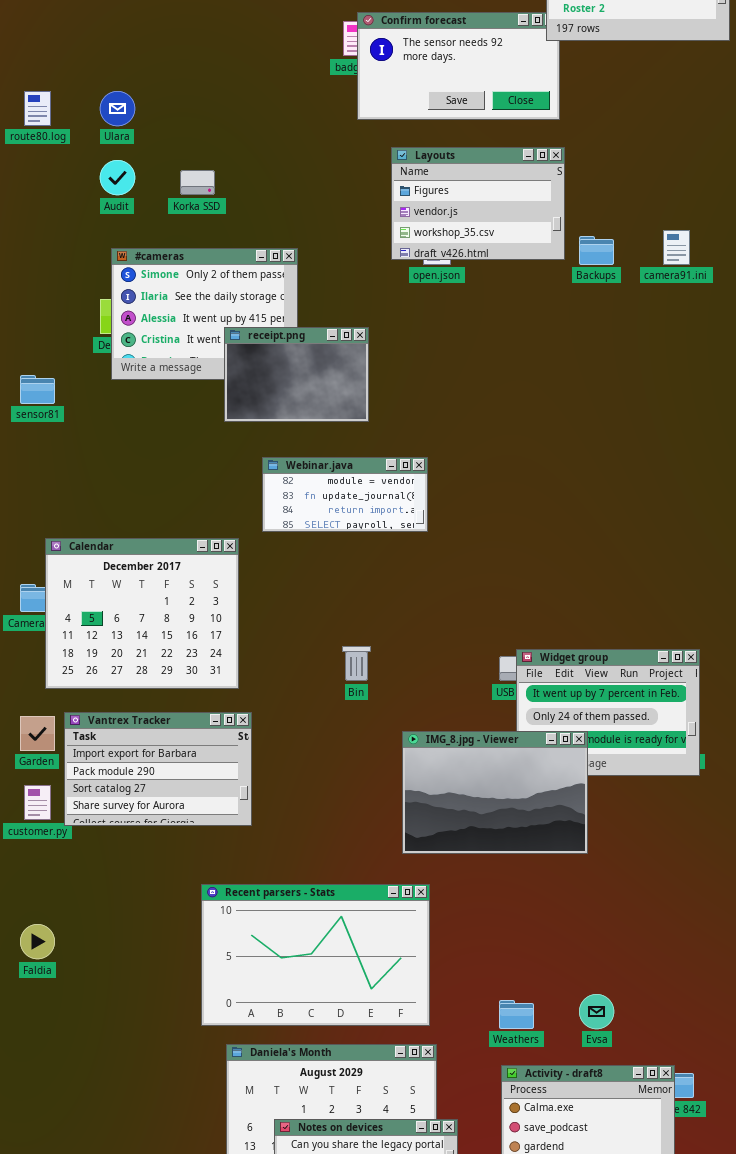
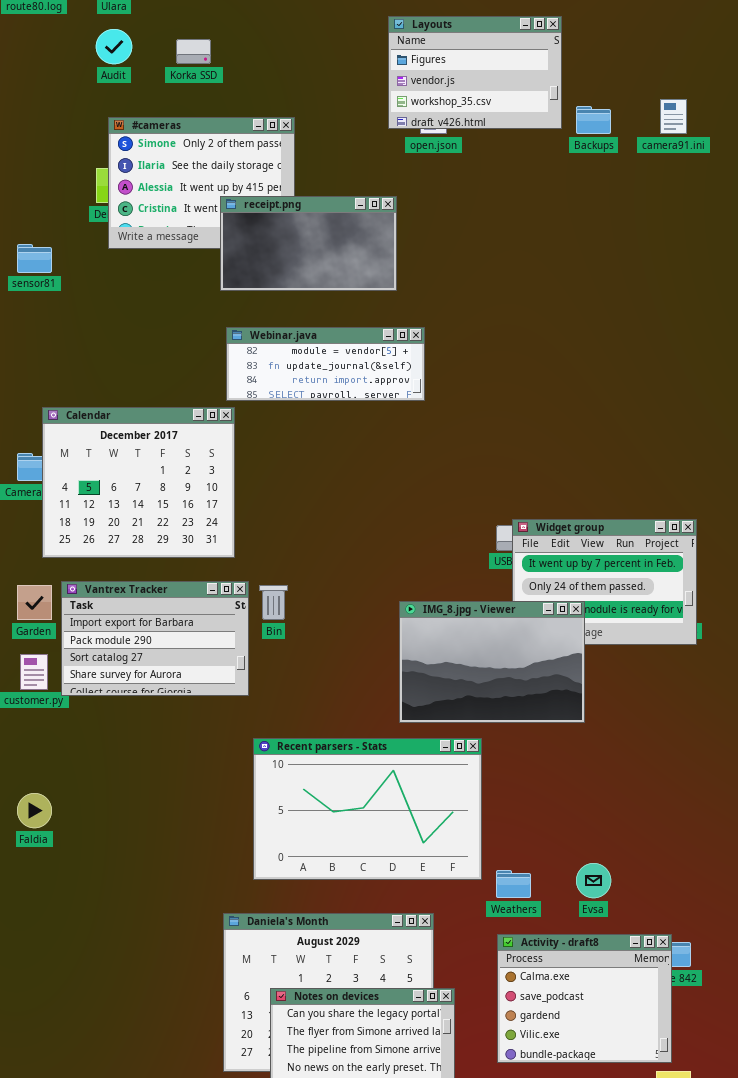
receipt.png: [224,327,369,422] -> [220,196,397,291], resized
Webinar.java: [262,457,428,532] -> [226,327,425,401], resized
Bin: [342,646,371,681] -> [259,585,288,620], moved
Recent parsers - Stats: [201,884,430,1026] -> [253,738,482,880], moved

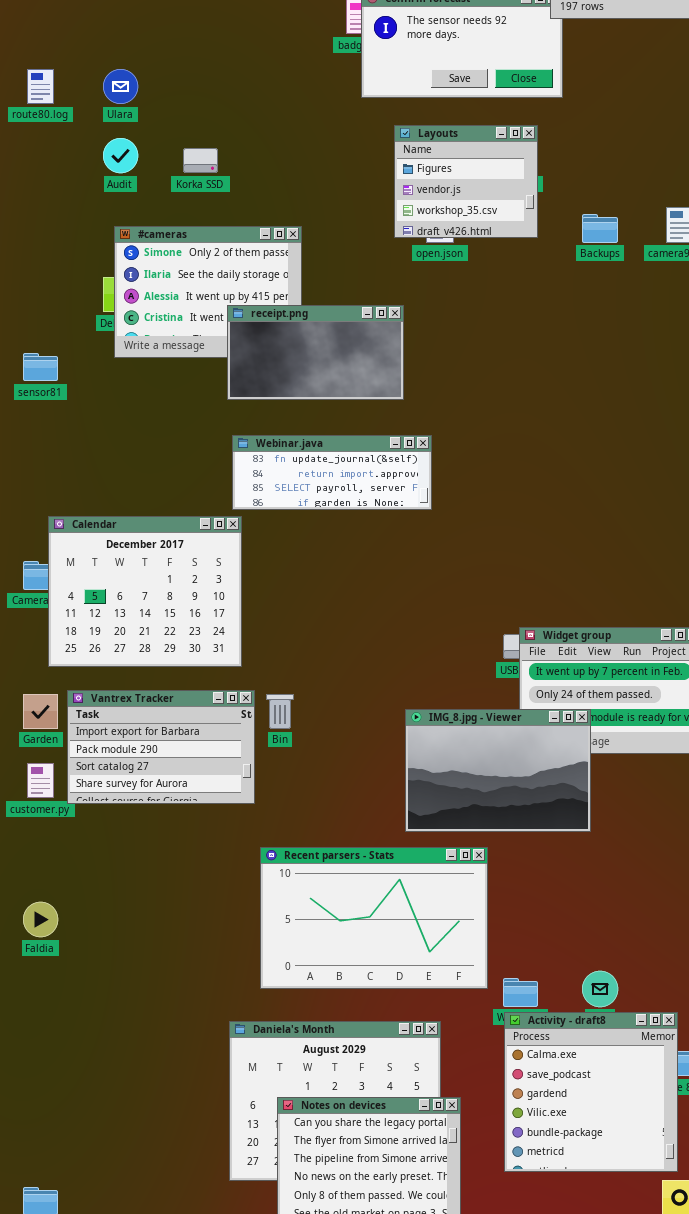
Layouts: [388,16,562,129] -> [394,125,538,238], resized
Webinar.java: [226,327,425,401] -> [232,435,432,510], scrolled down 1 row
Activity - draft8: [497,934,672,1063] -> [504,1012,678,1172], resized

